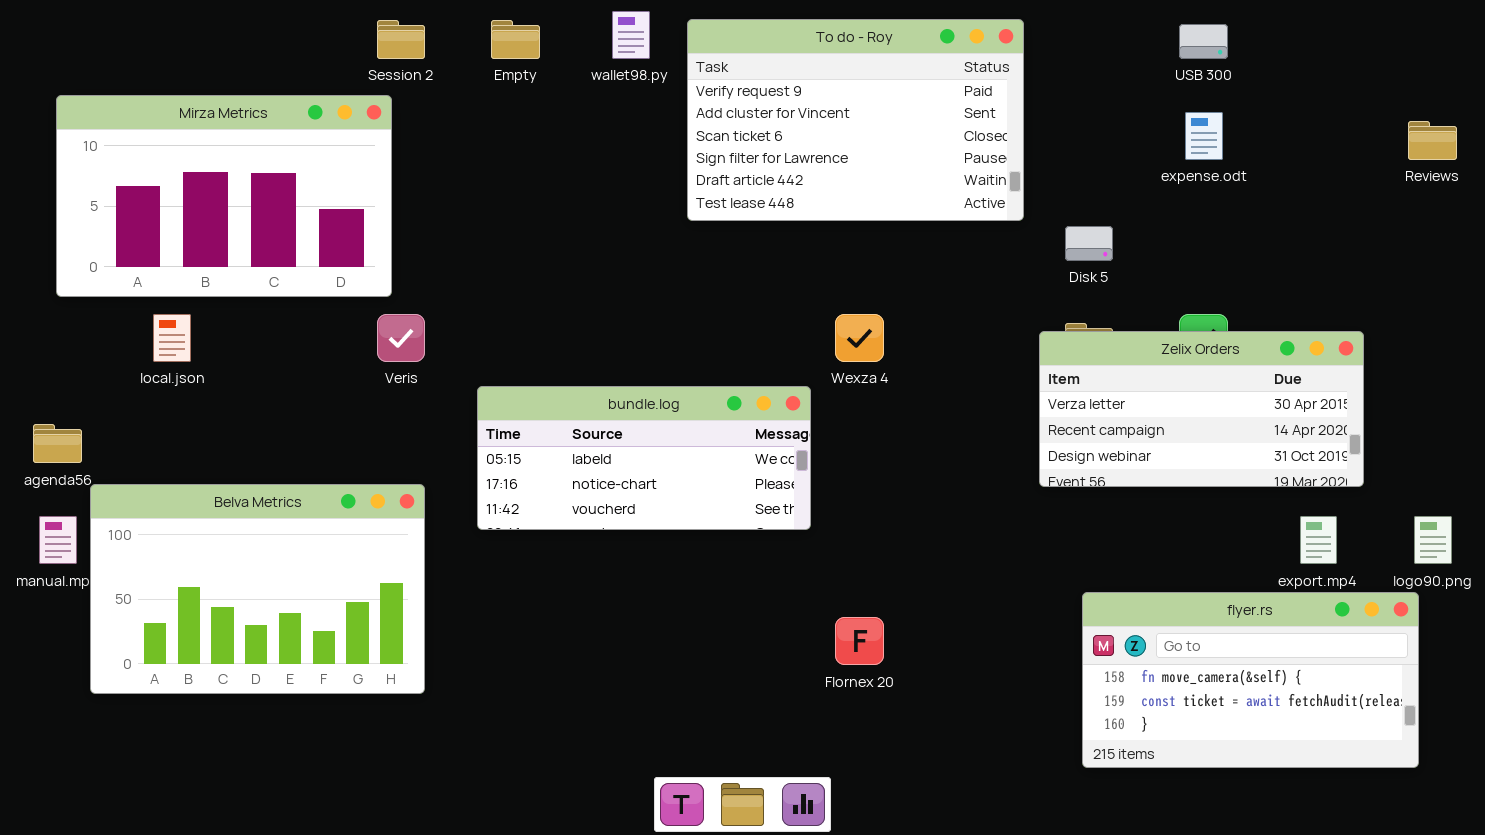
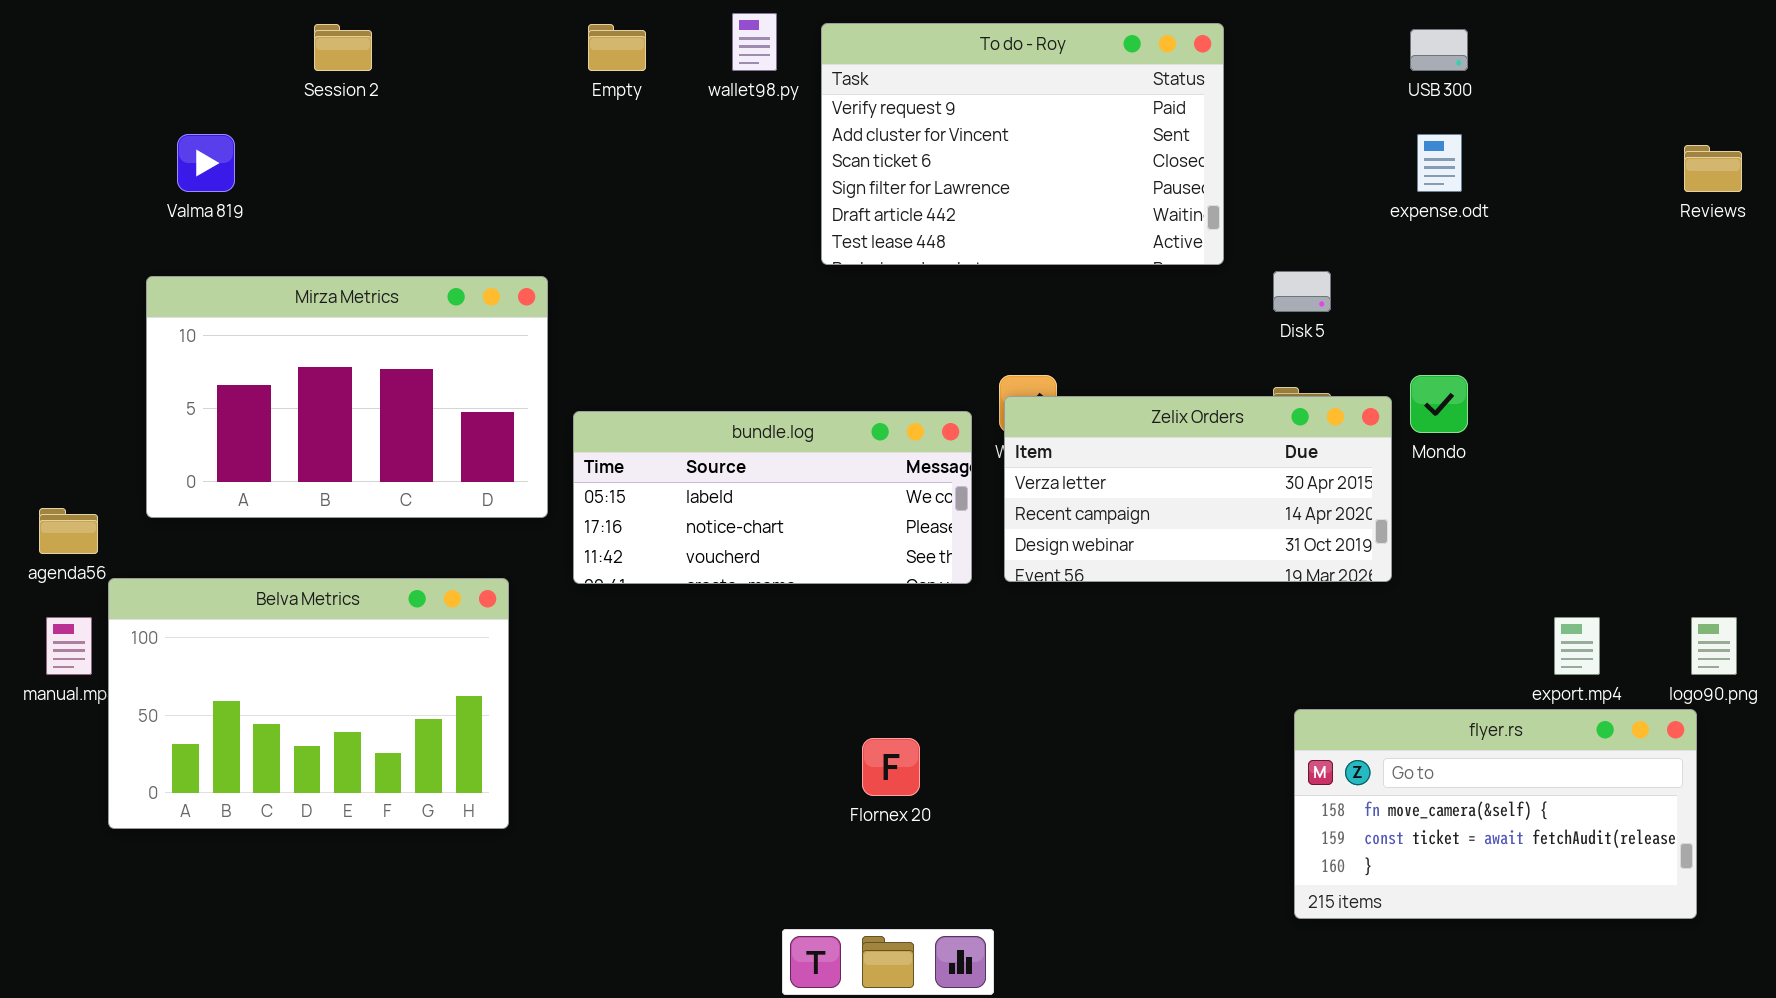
Session 2: [377,20,425,59] -> [314,24,372,71], moved
Mirza Metrics: [56,95,392,297] -> [146,276,548,518], moved
Zelix Orders: [1039,331,1364,487] -> [1004,396,1392,582], moved
bundle.log: [477,386,811,530] -> [573,411,972,584], moved
Flornex 20: [835,617,884,665] -> [862,738,920,796], moved

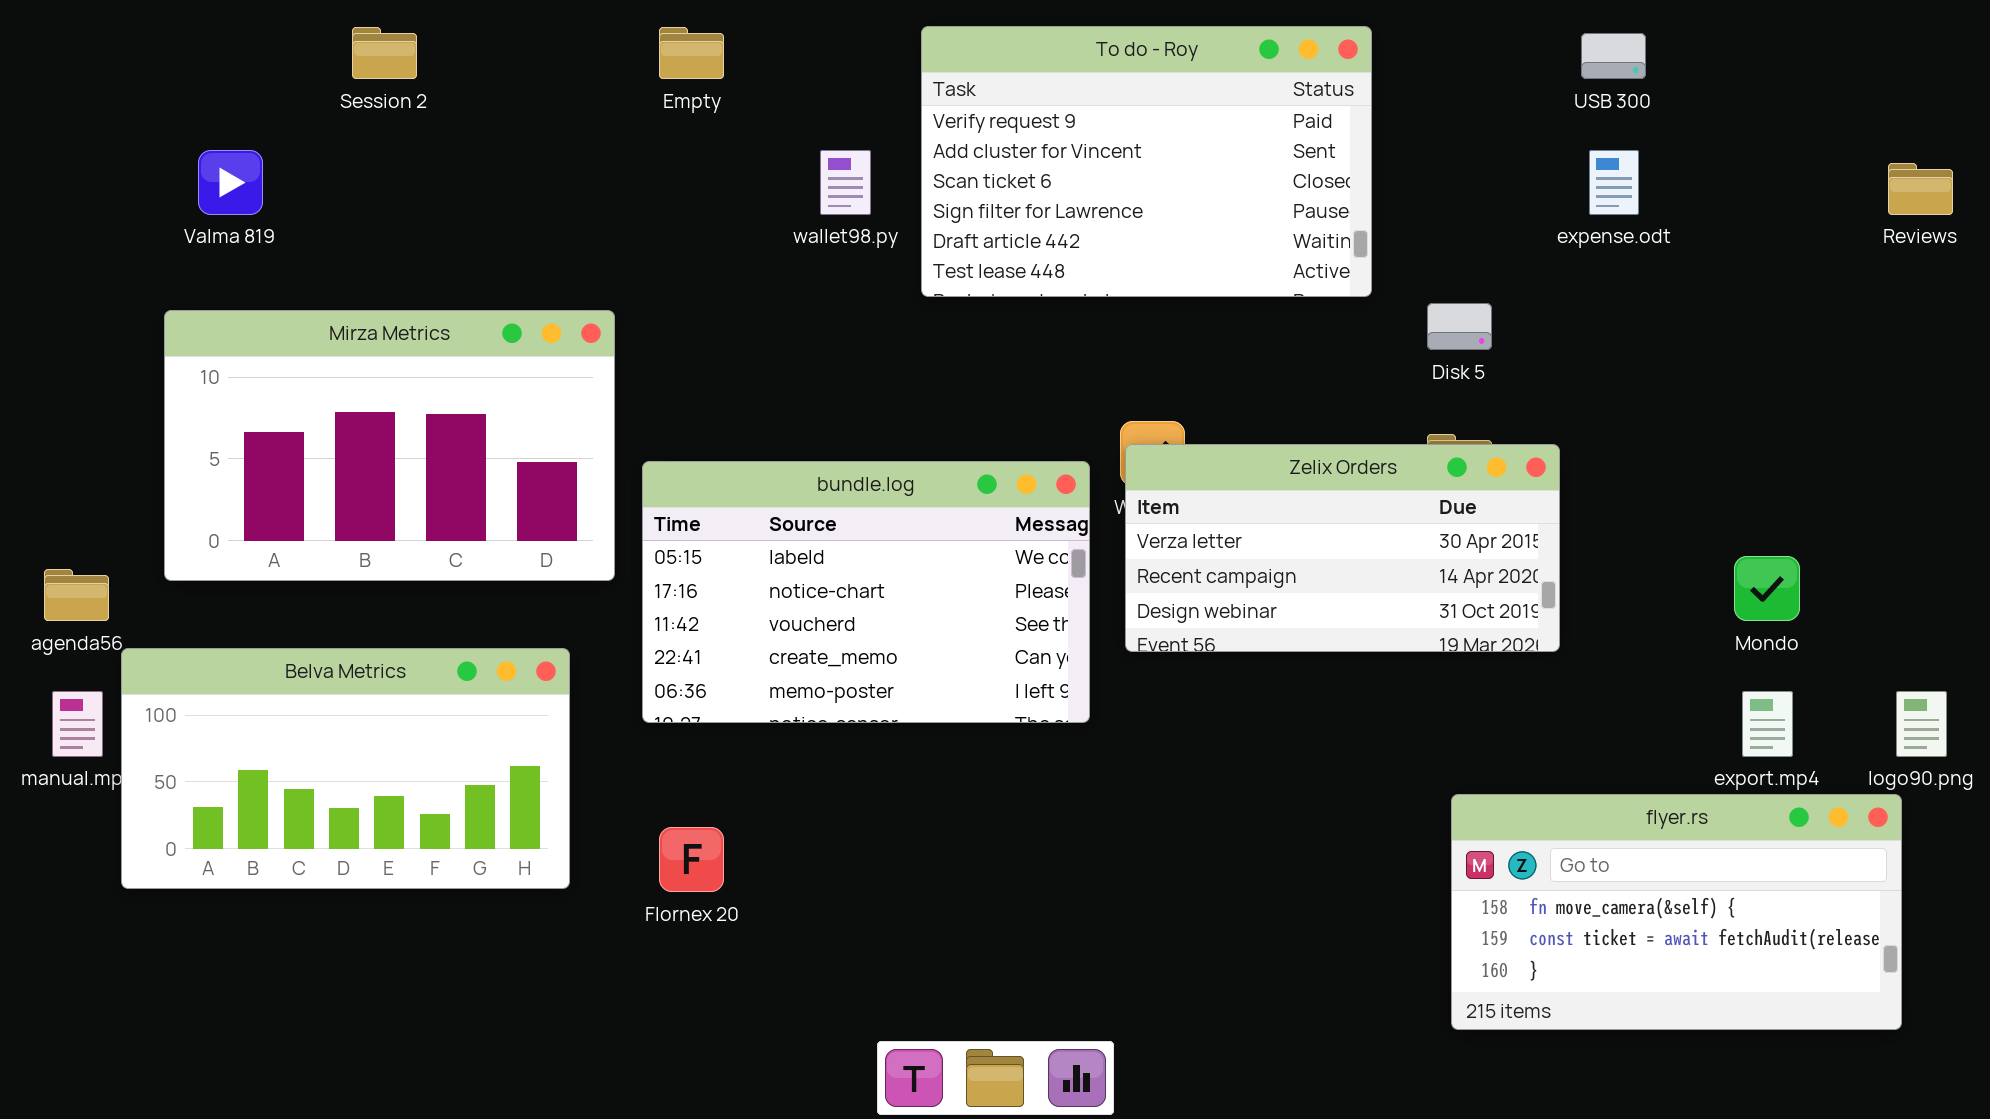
wallet98.py: [732,13,777,71] -> [820,150,871,215], moved
Mondo: [1410,375,1468,433] -> [1734,556,1800,621], moved
bundle.log: [573,411,972,584] -> [642,461,1090,723], resized
Belva Metrics: [108,578,509,829] -> [121,648,570,889], resized
Flornex 20: [862,738,920,796] -> [659,827,724,892], moved

